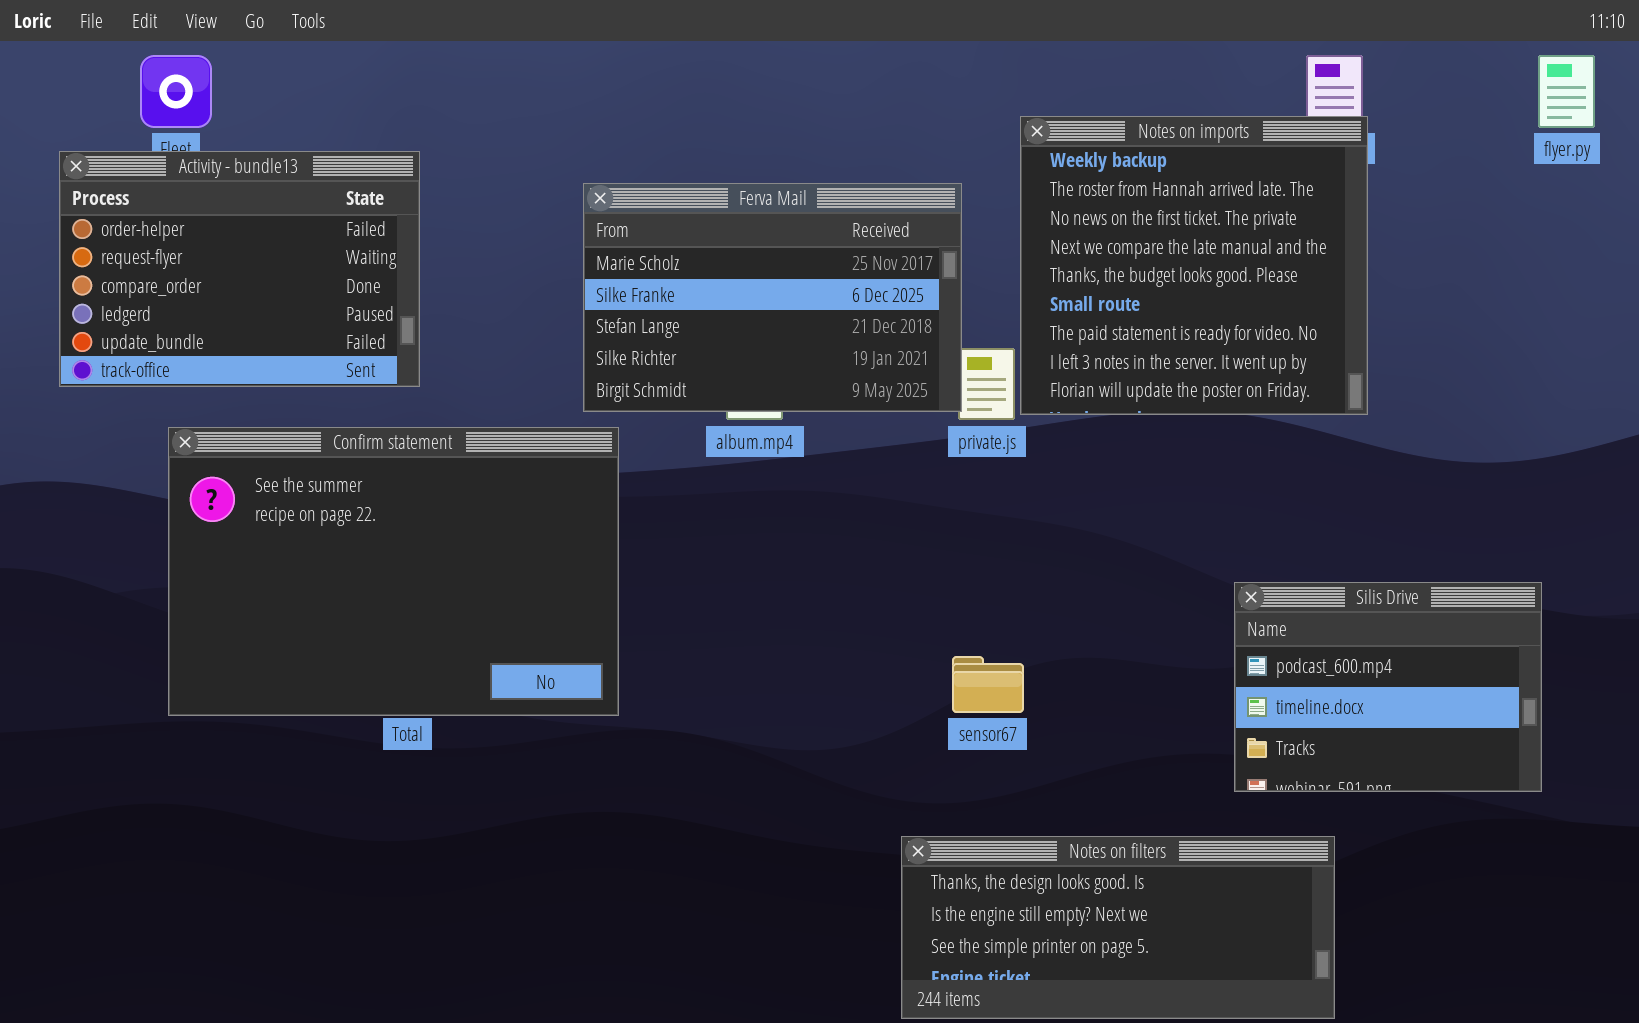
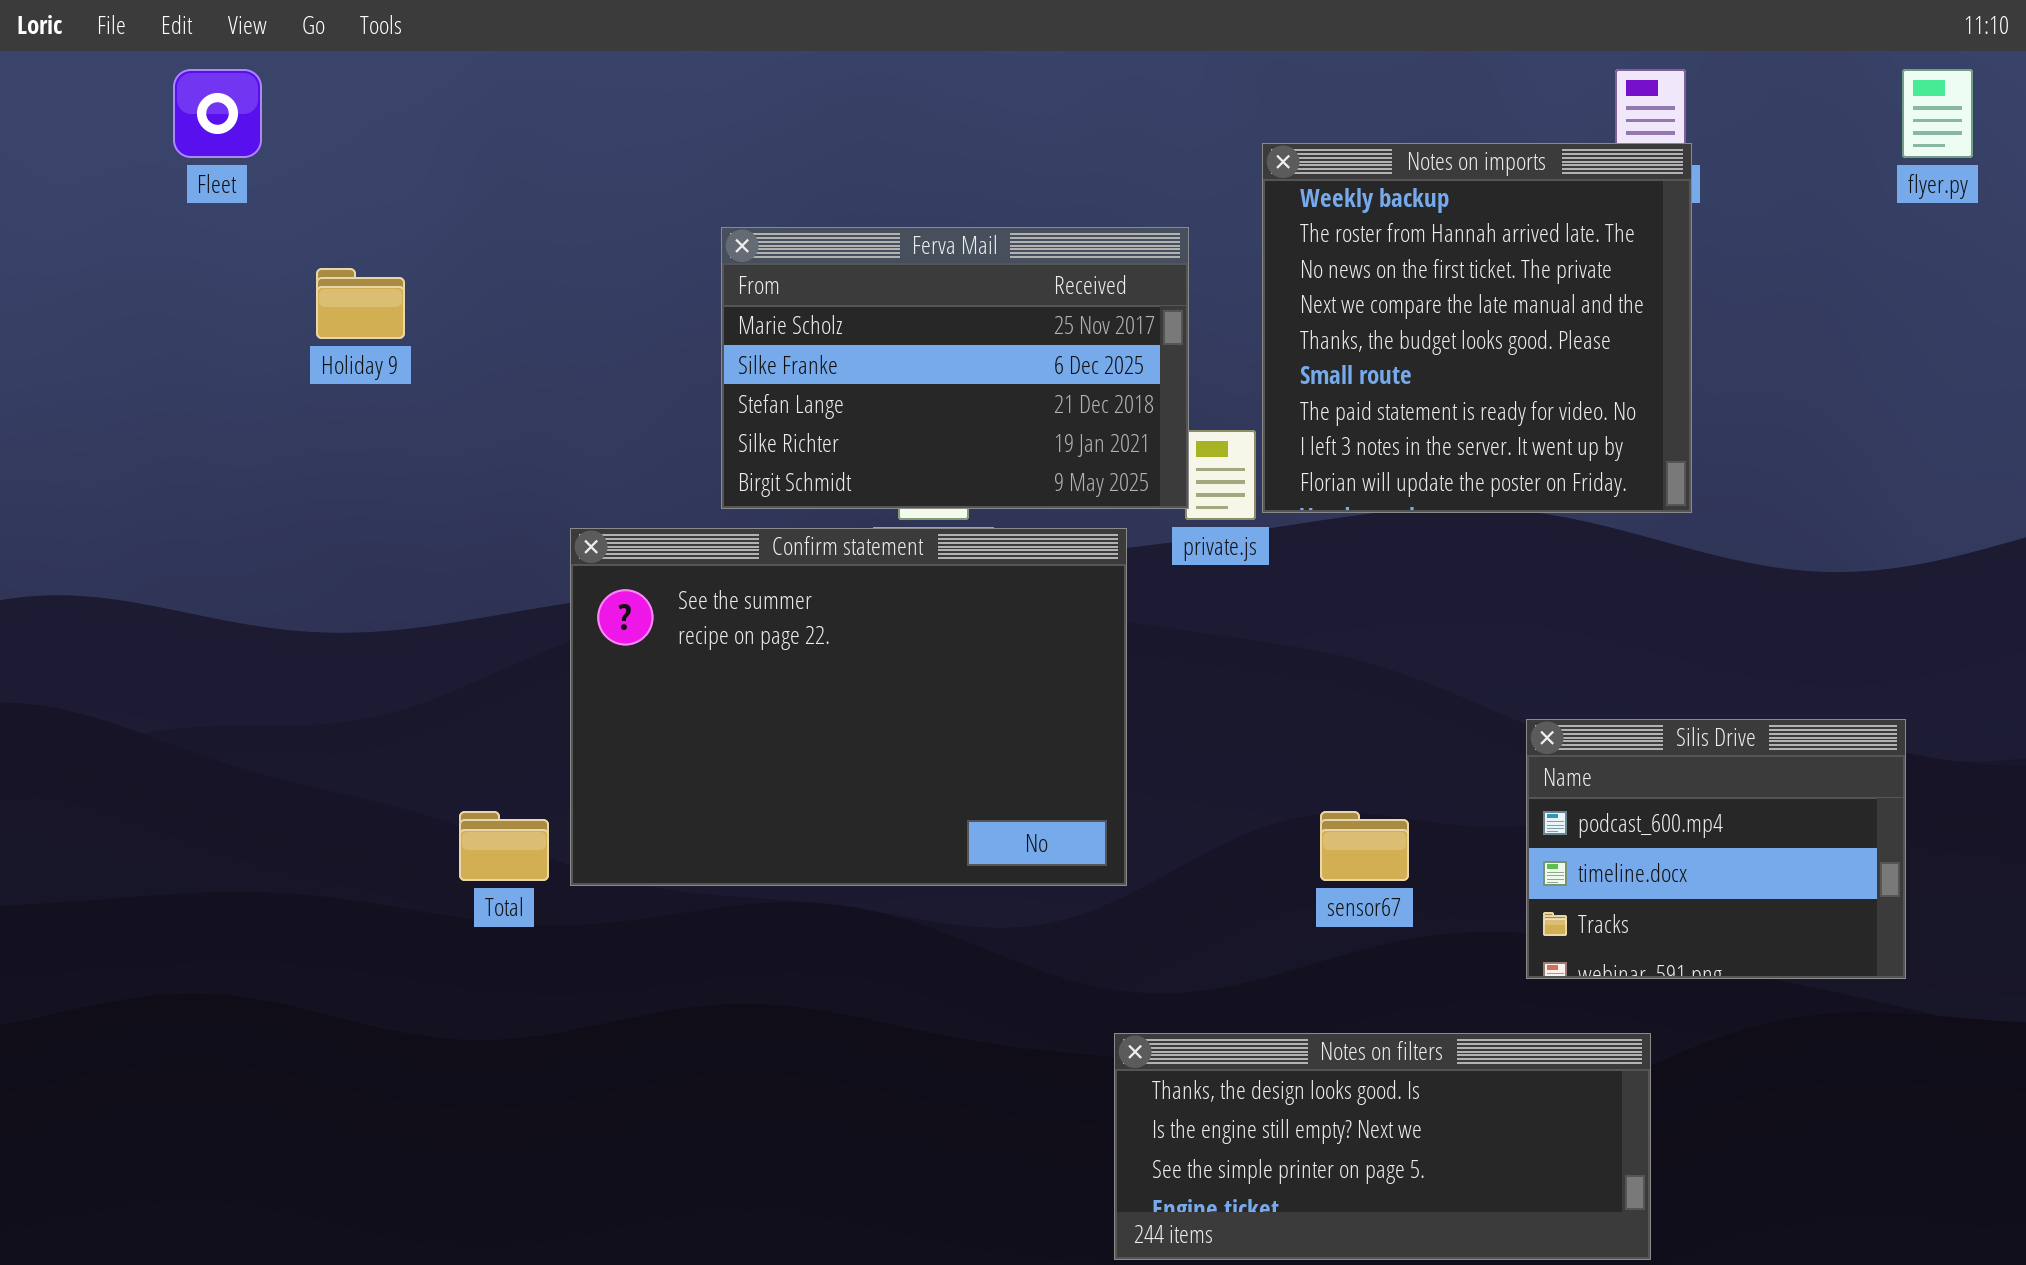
Activity - bundle13: [59,151,420,387] -> none, closed
Confirm statement: [168,427,619,716] -> [570,528,1127,886], moved
sensor67: [952,656,1024,713] -> [1320,811,1409,881], moved

